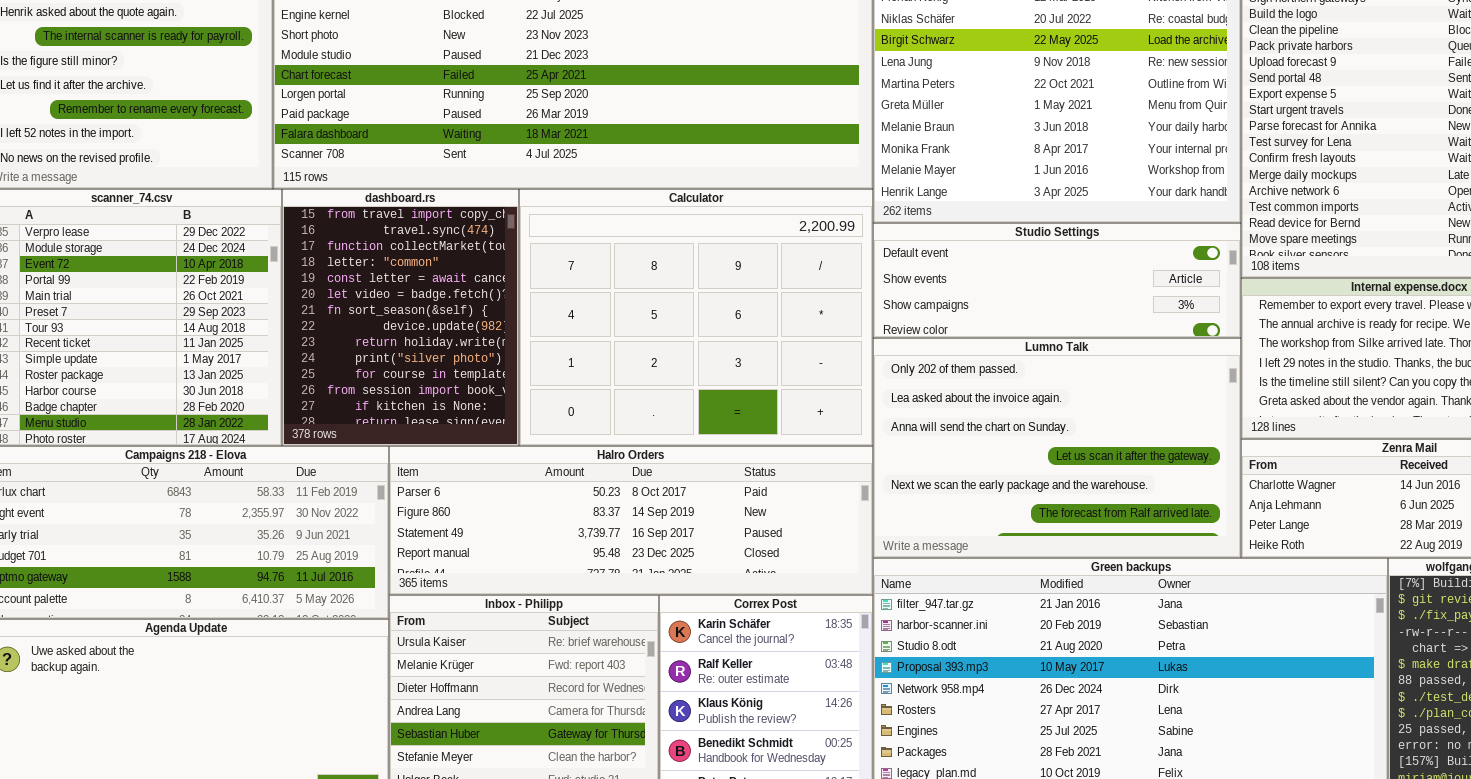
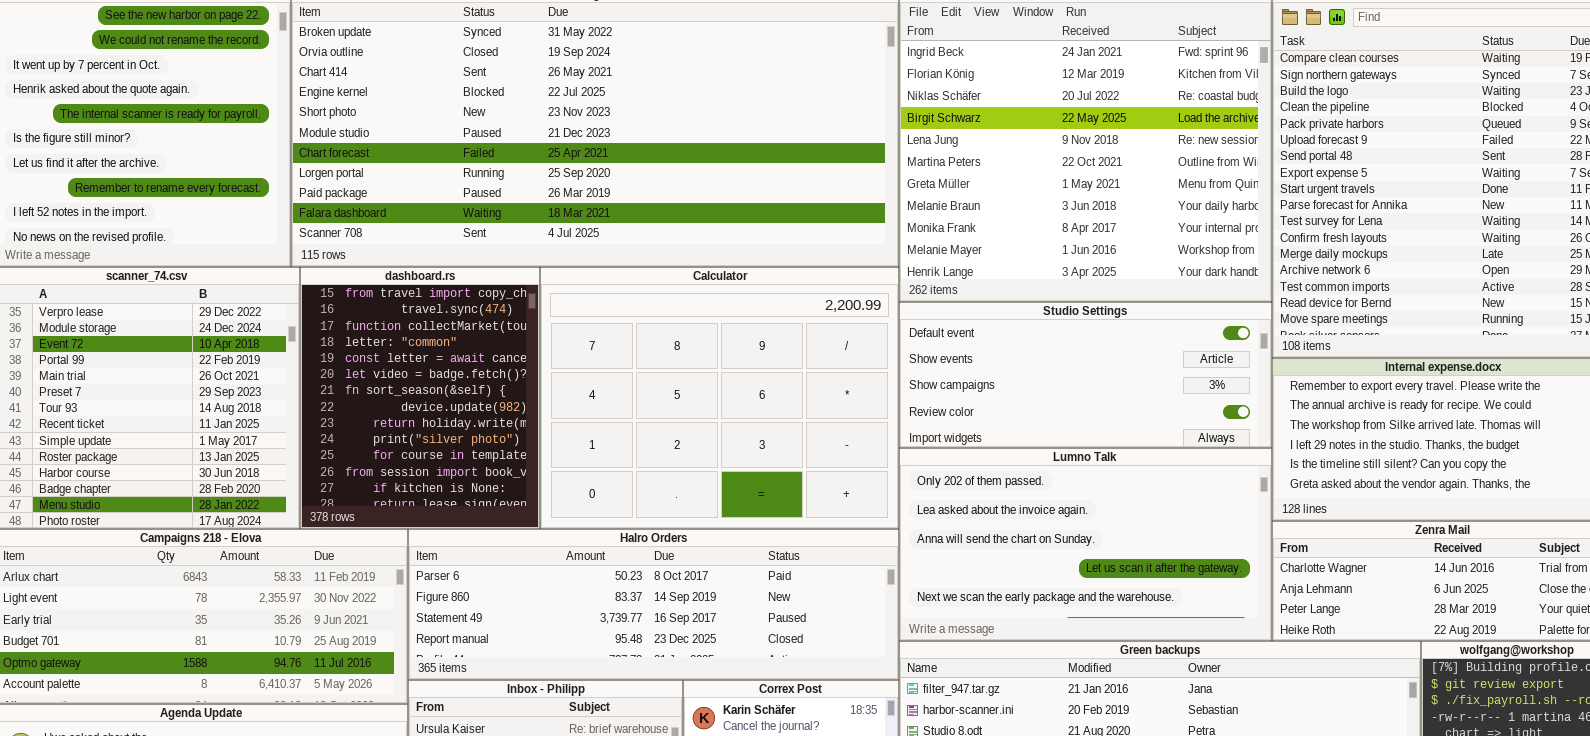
Studio Settings: [873,223,1241,338] -> [899,302,1272,448], resized
Lumno Talk: [873,338,1241,558] -> [899,448,1272,641], resized

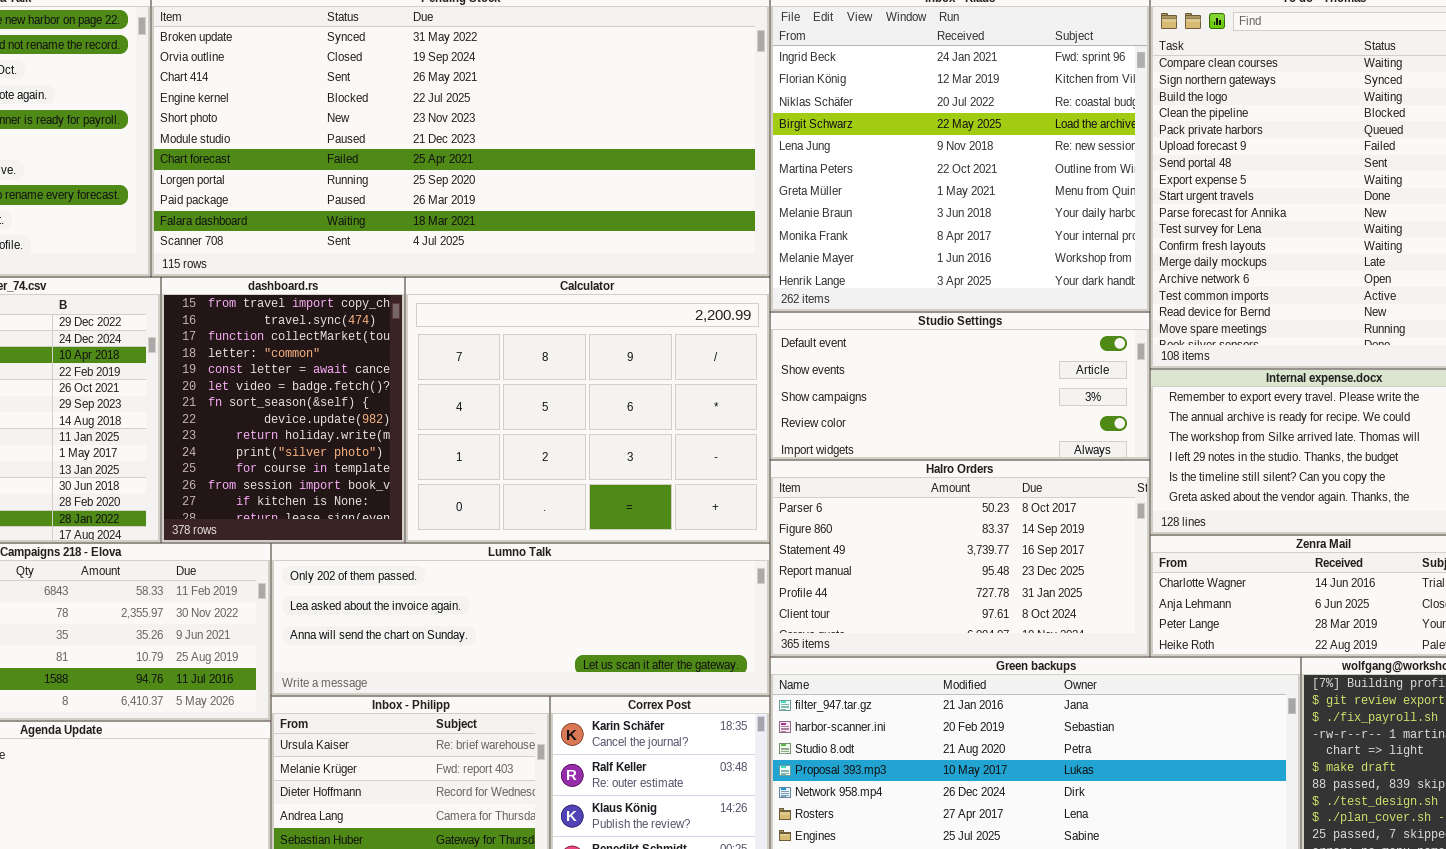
Lumno Talk: [899,448,1272,641] -> [271,543,770,696], moved, resized
Halro Orders: [408,529,899,680] -> [770,460,1150,657], moved, resized

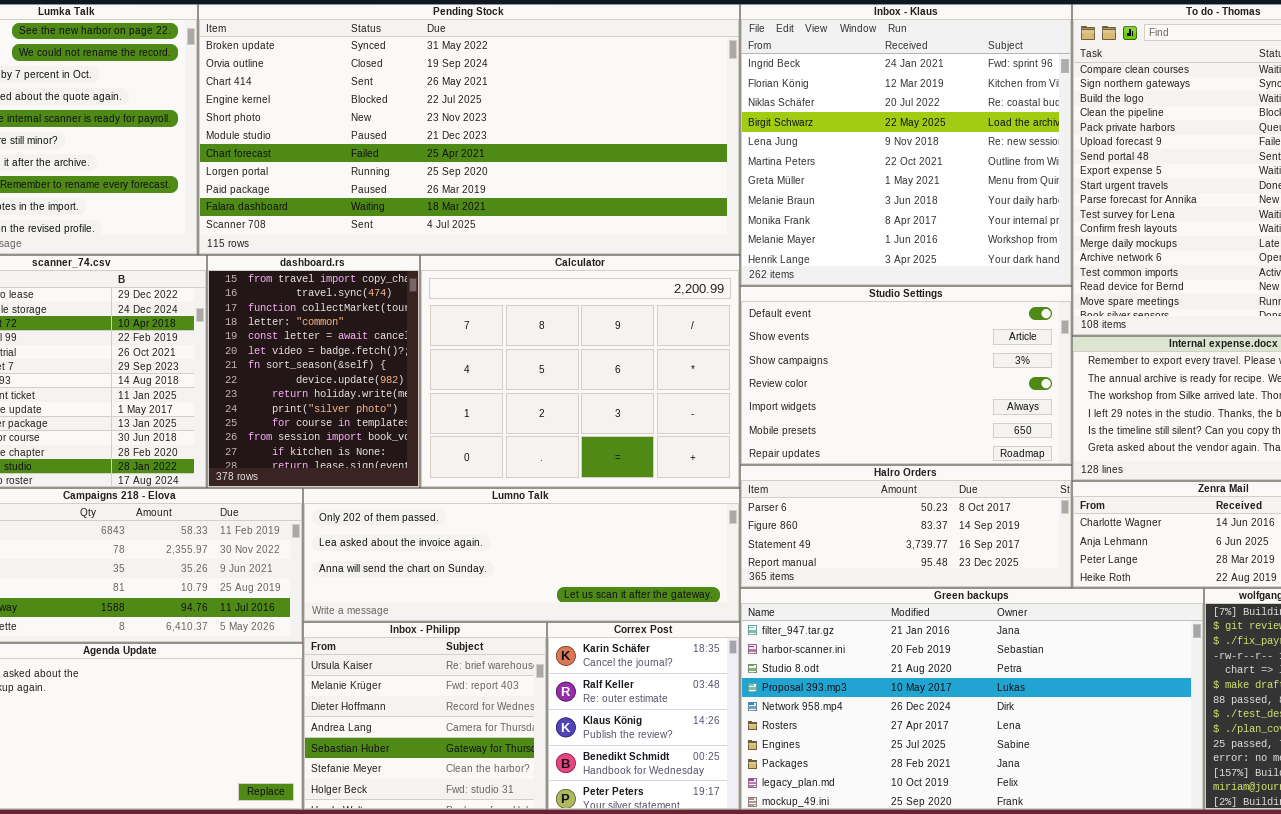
Studio Settings: [770,312,1150,460] -> [740,286,1072,465], resized
Halro Orders: [770,460,1150,657] -> [740,465,1072,588], resized

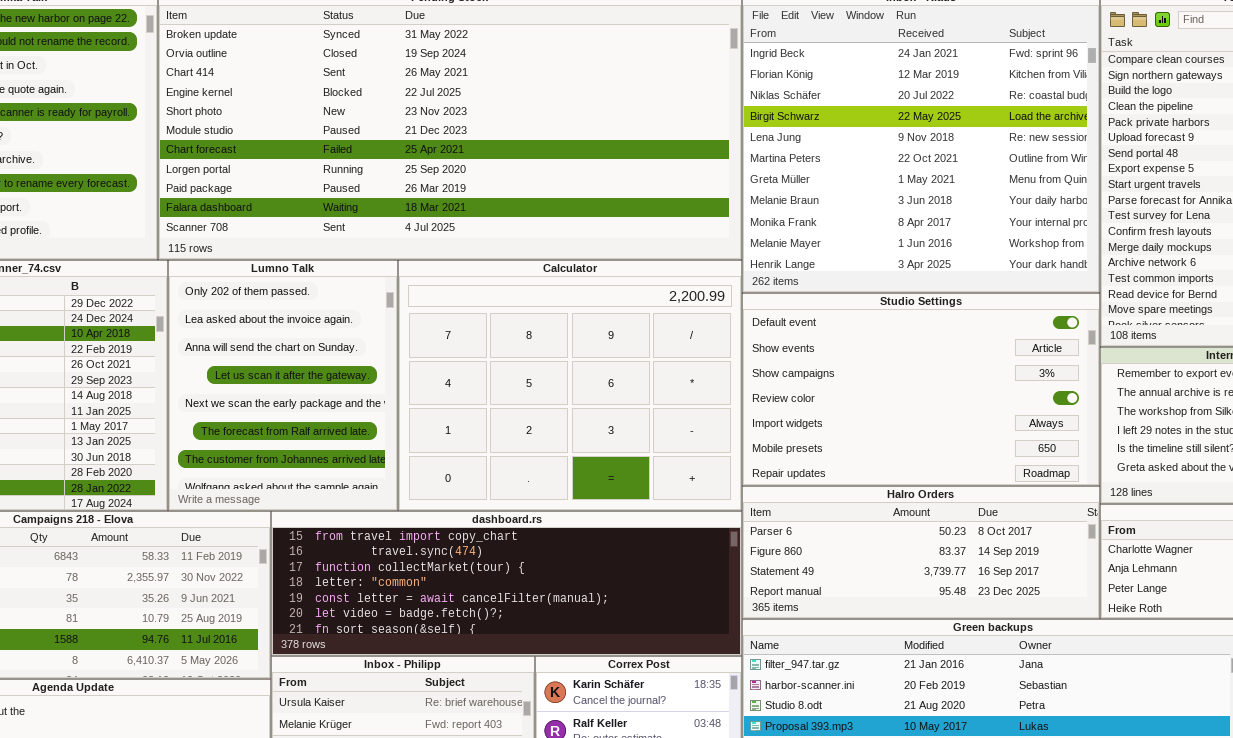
dashboard.rs: [207,255,420,488] -> [271,511,742,656], moved, resized
Lumno Talk: [303,488,740,622] -> [168,260,398,511], moved, resized

